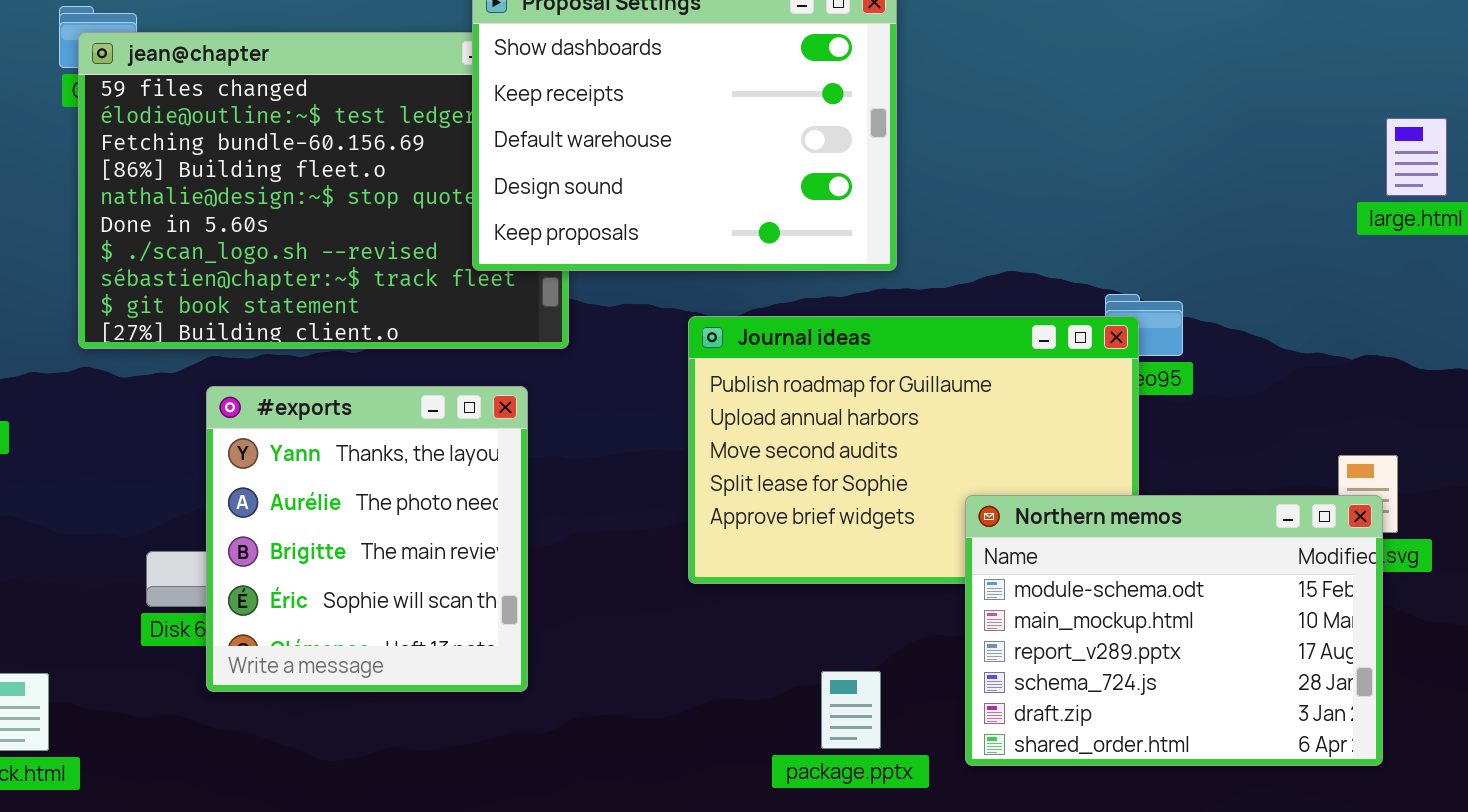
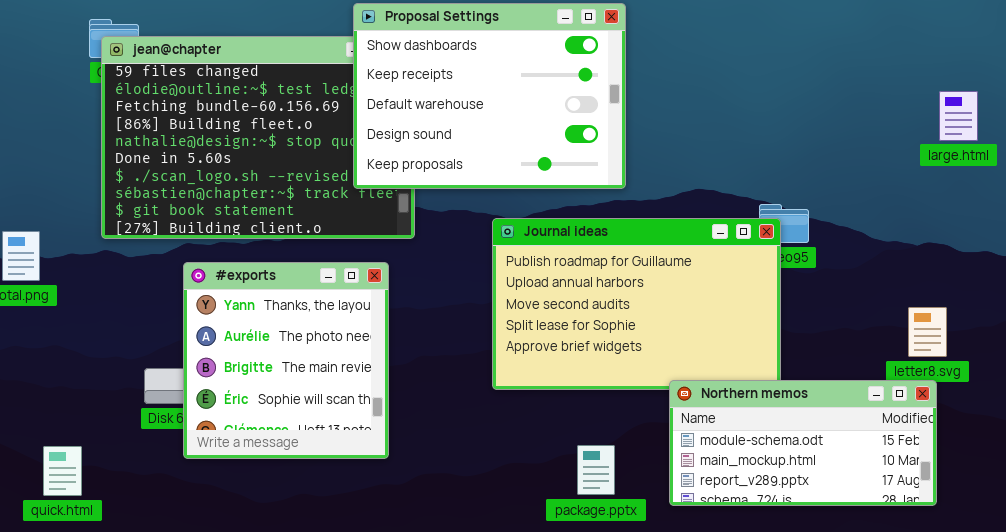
Northern memos: [965,495,1383,766] -> [669,380,937,506], resized

